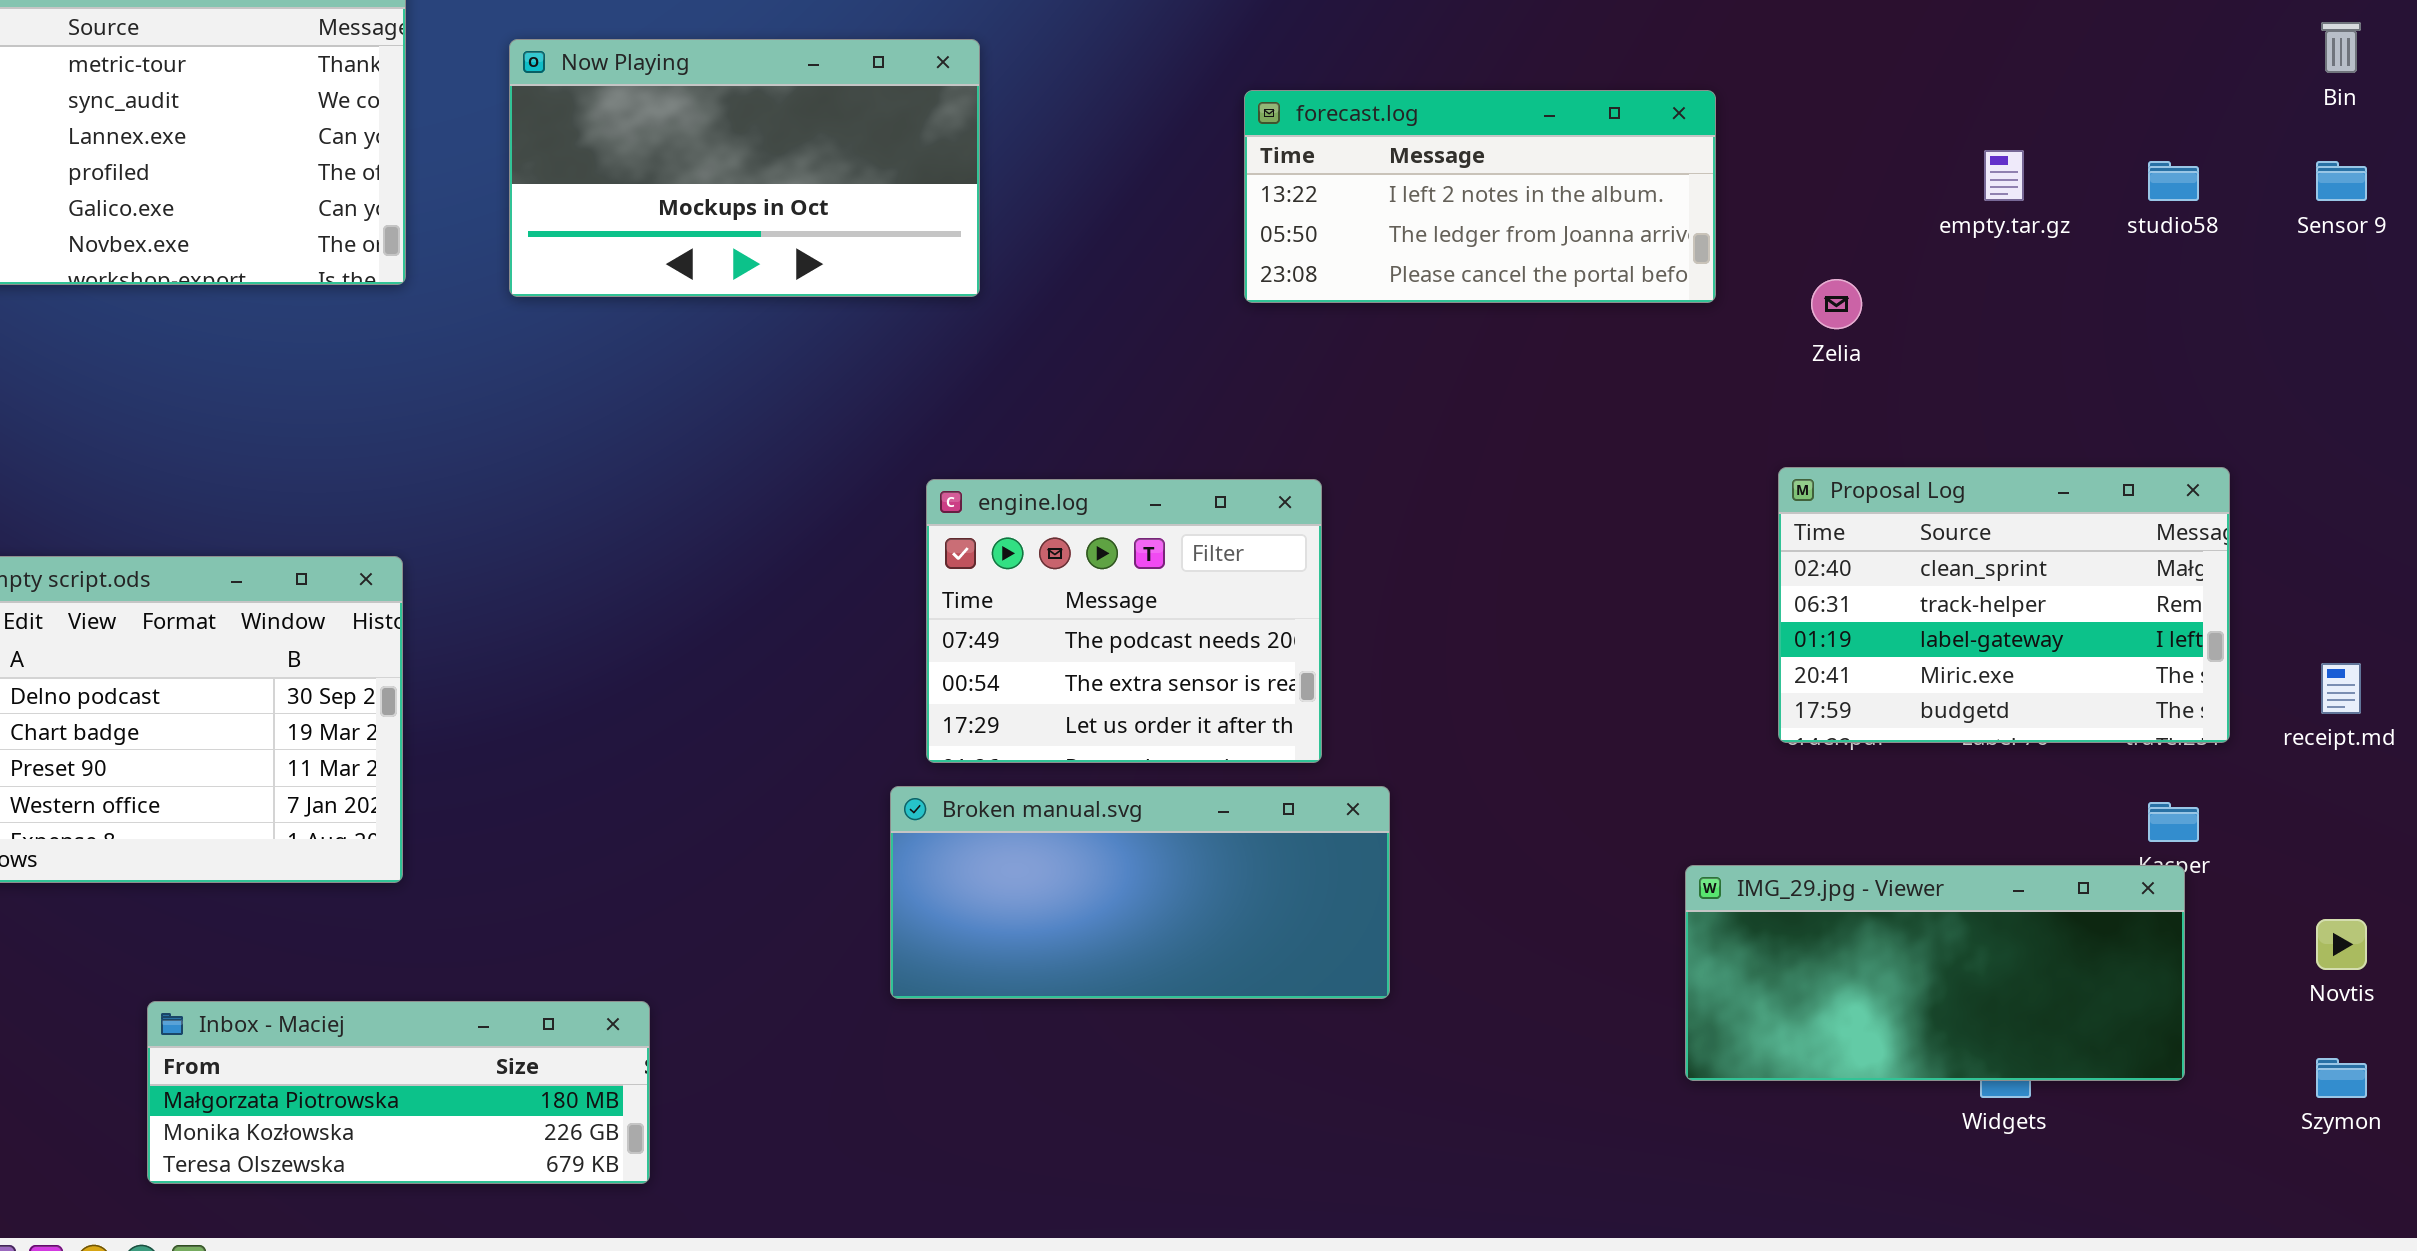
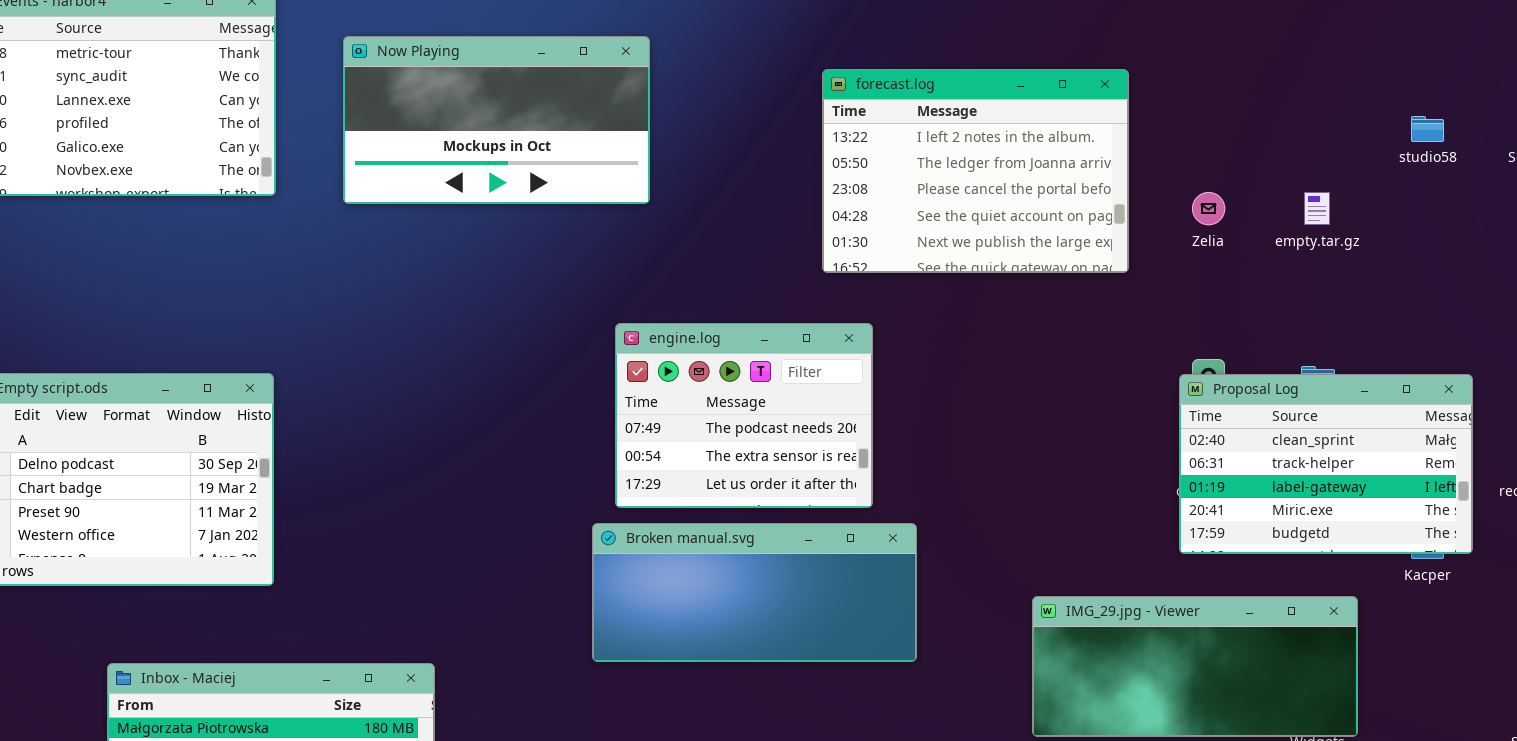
forecast.log: [1244,90,1716,303] -> [822,69,1129,273], resized
empty.tar.gz: [1984,150,2024,201] -> [1304,192,1330,225], moved
Proposal Log: [1778,467,2230,743] -> [1179,374,1473,554], moved
IMG_29.jpg - Viewer: [1685,865,2185,1081] -> [1032,596,1358,737], moved

